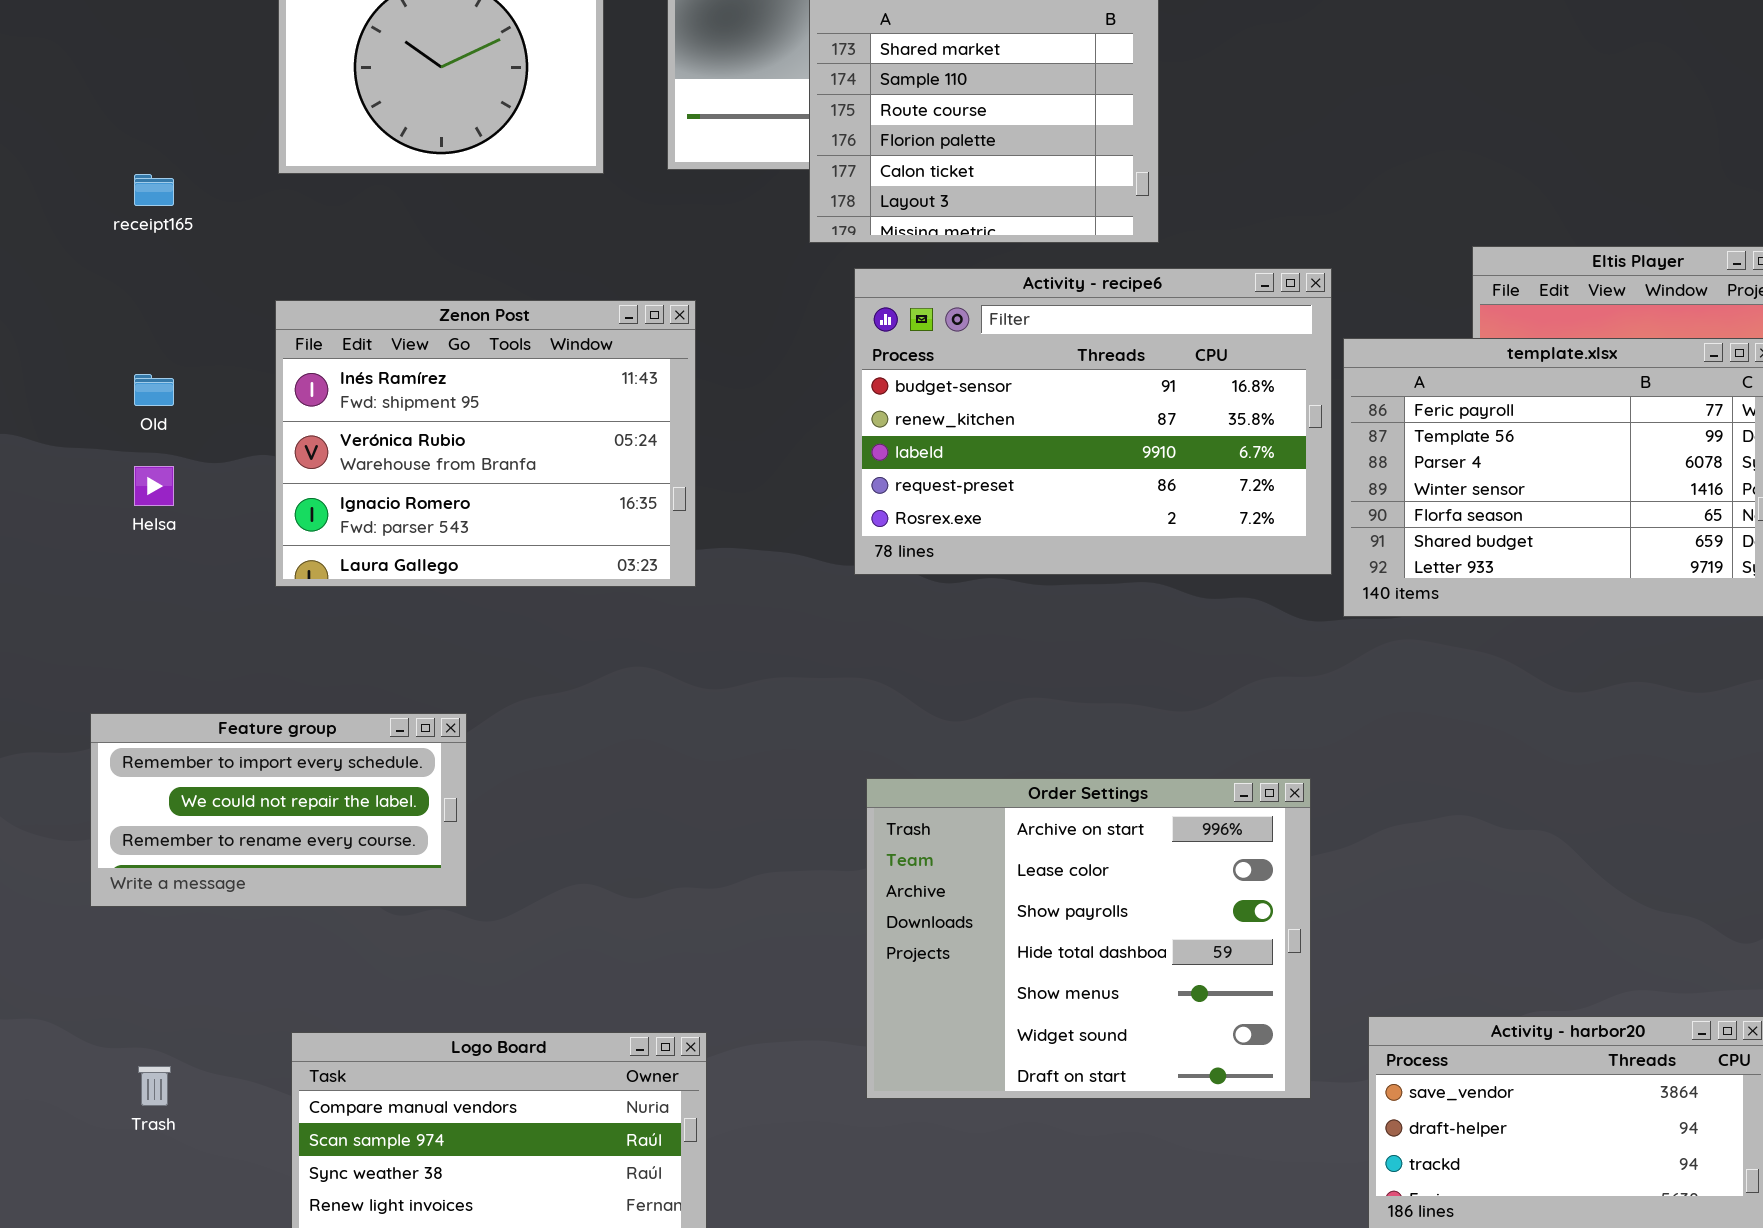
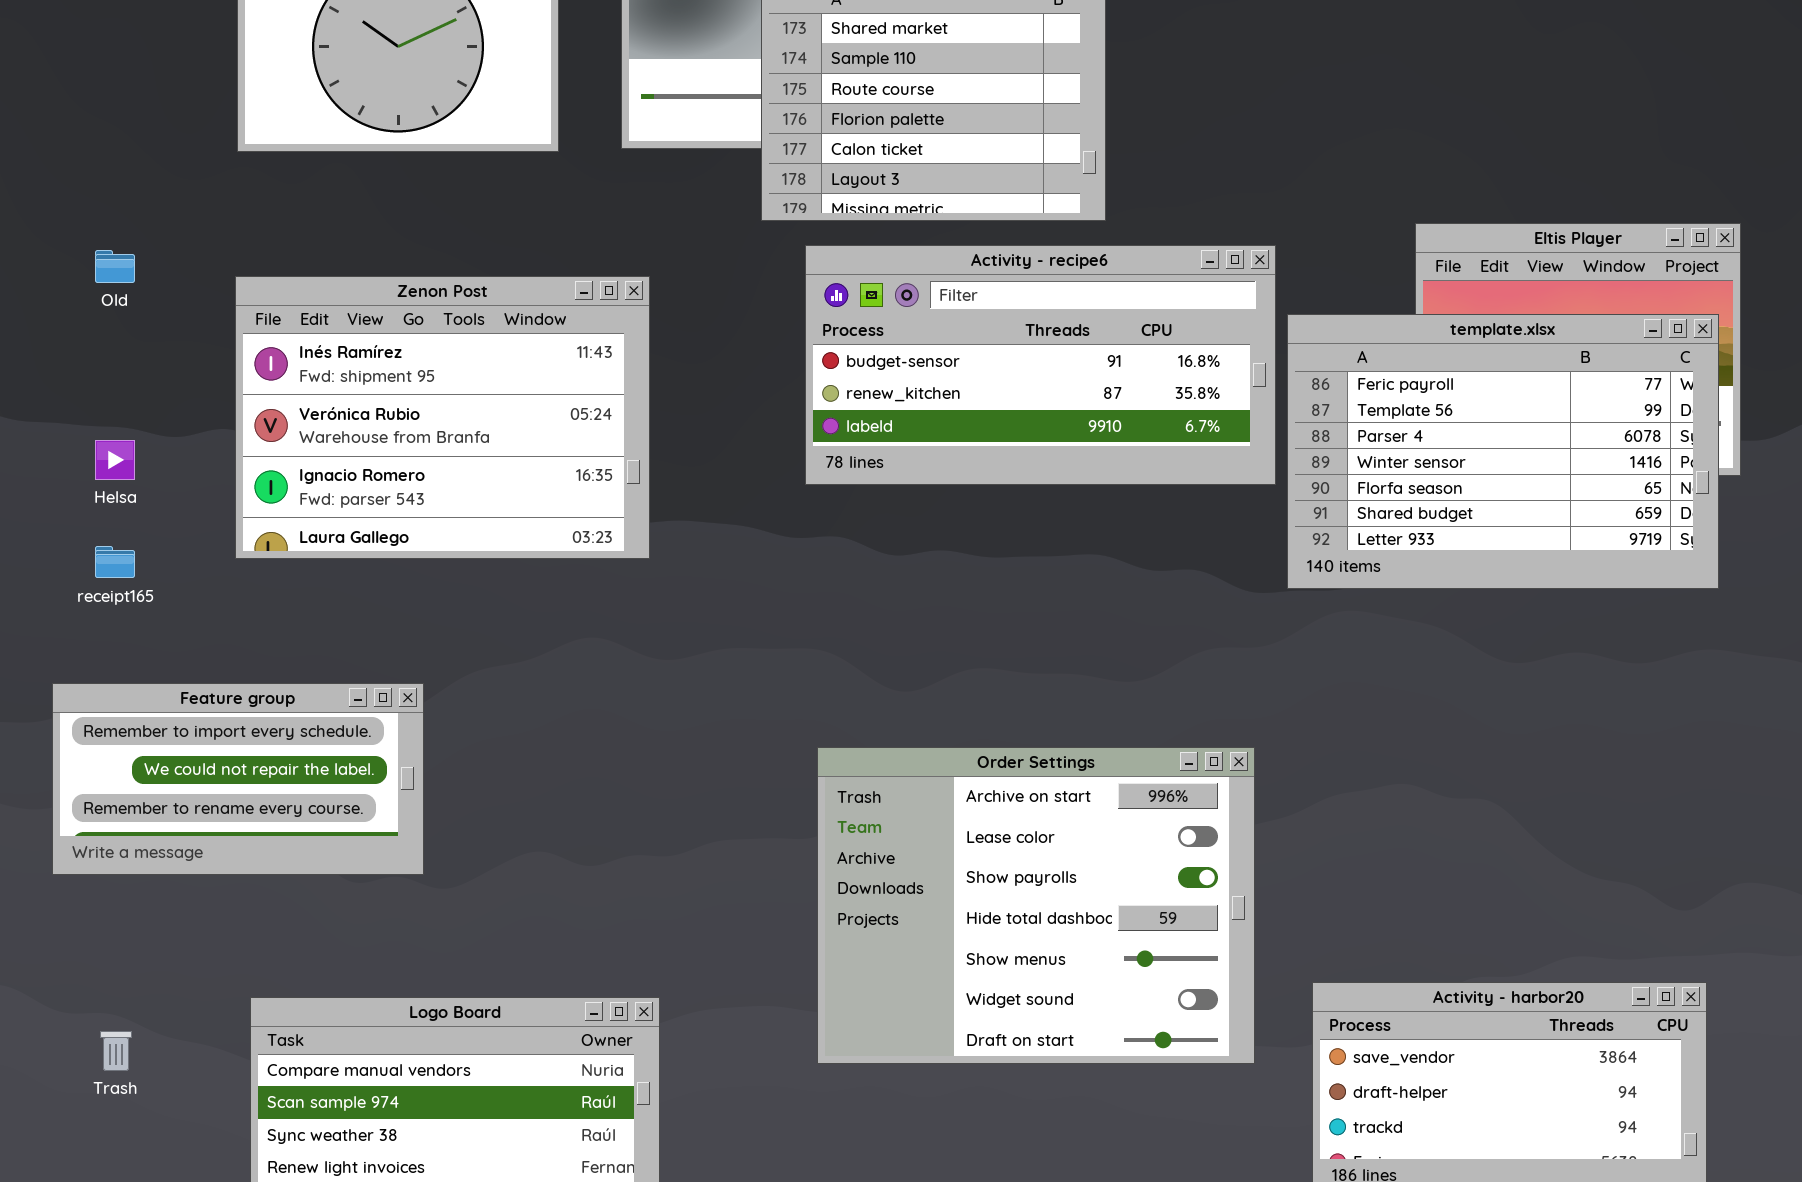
receipt165: [134,174,174,206] -> [95,546,135,578], moved
Activity - recipe6: [854,268,1332,575] -> [805,245,1276,485], resized
Old: [134,374,174,406] -> [95,250,135,283], moved

